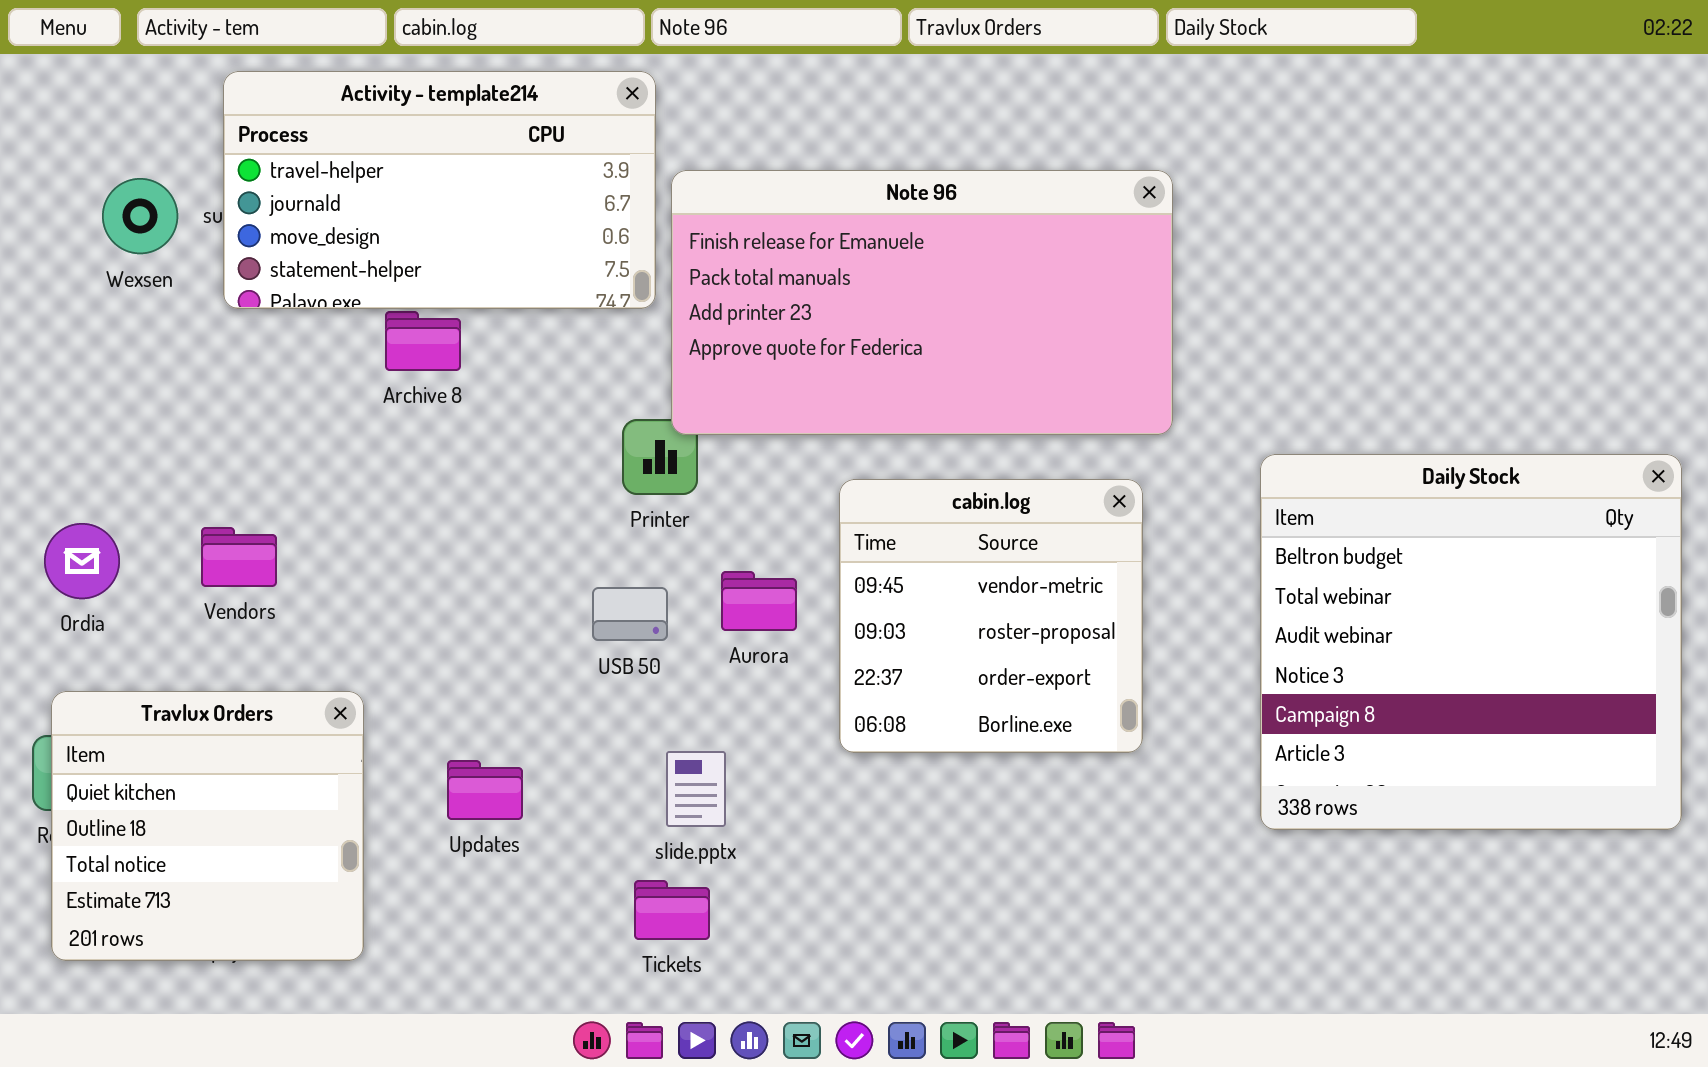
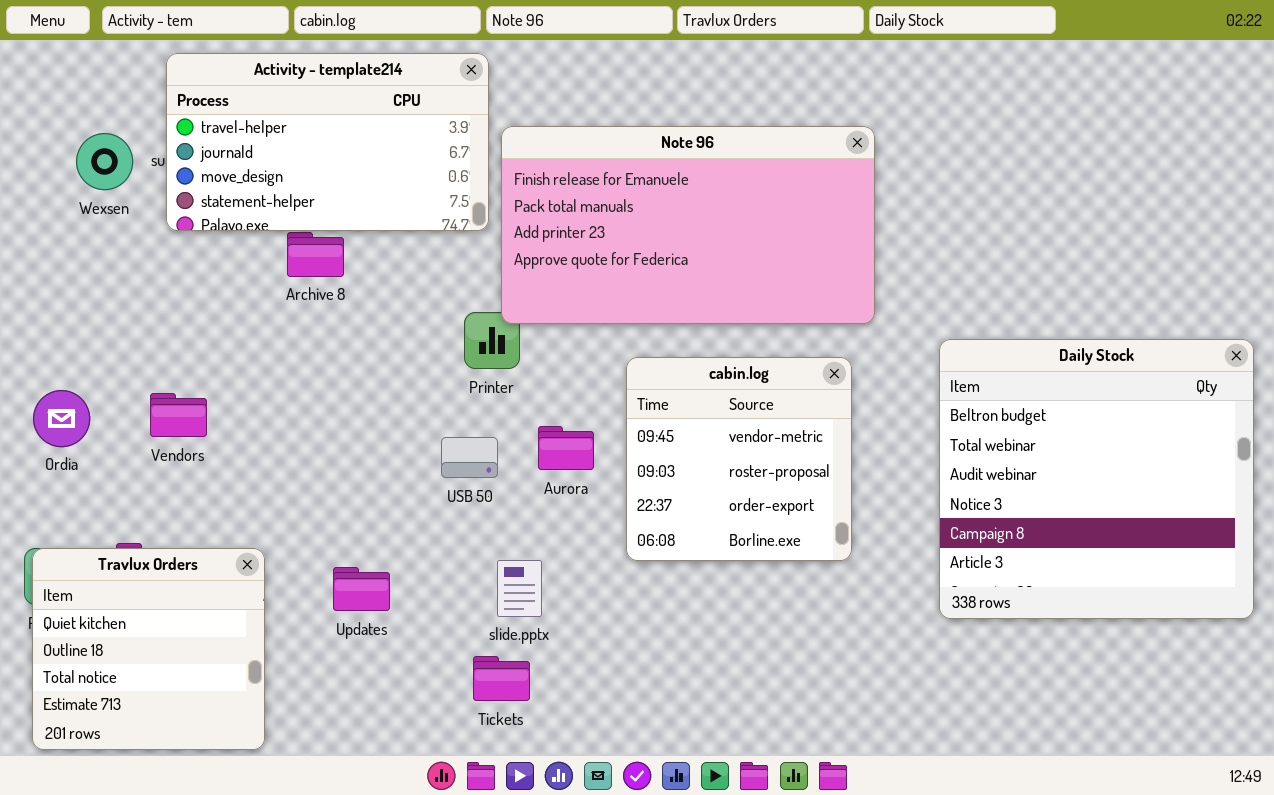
Travlux Orders: [51,691,364,961] -> [32,548,265,750], moved

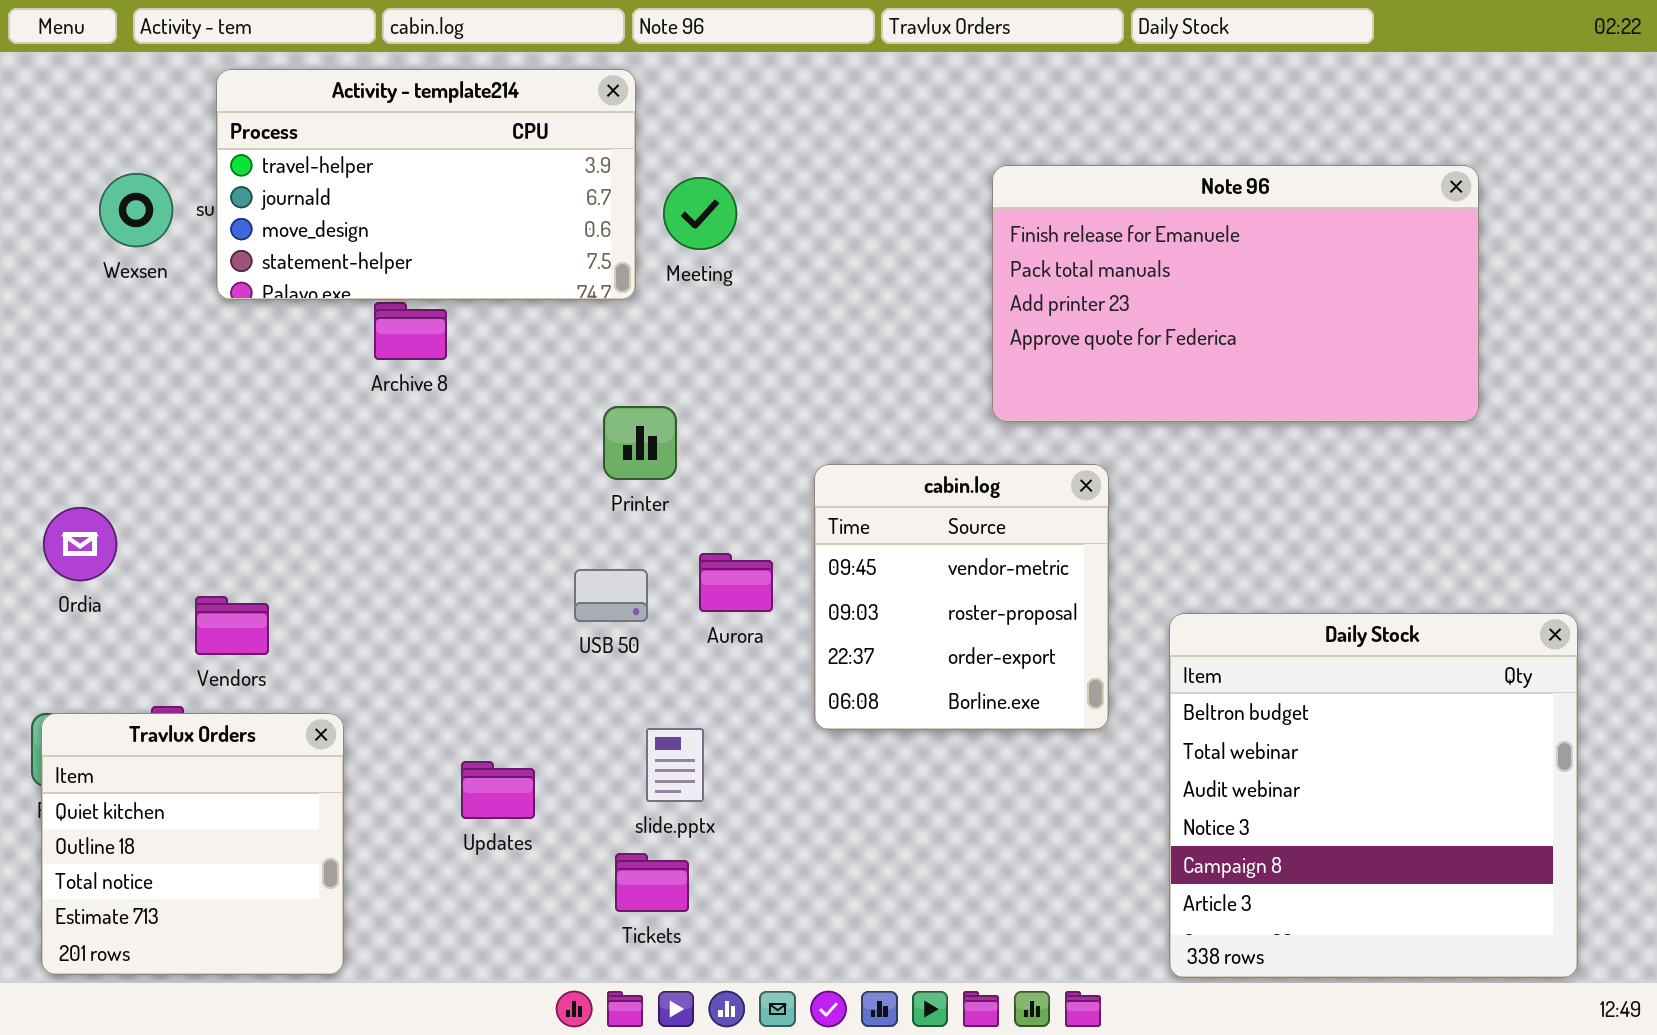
Note 96: [501,126,875,324] -> [992,165,1479,422], moved
Daily Stock: [939,339,1254,619] -> [1169,613,1578,978], moved
Vendors: [150,393,207,437] -> [195,596,269,655], moved
Updates: [333,567,390,611] -> [461,761,535,819], moved

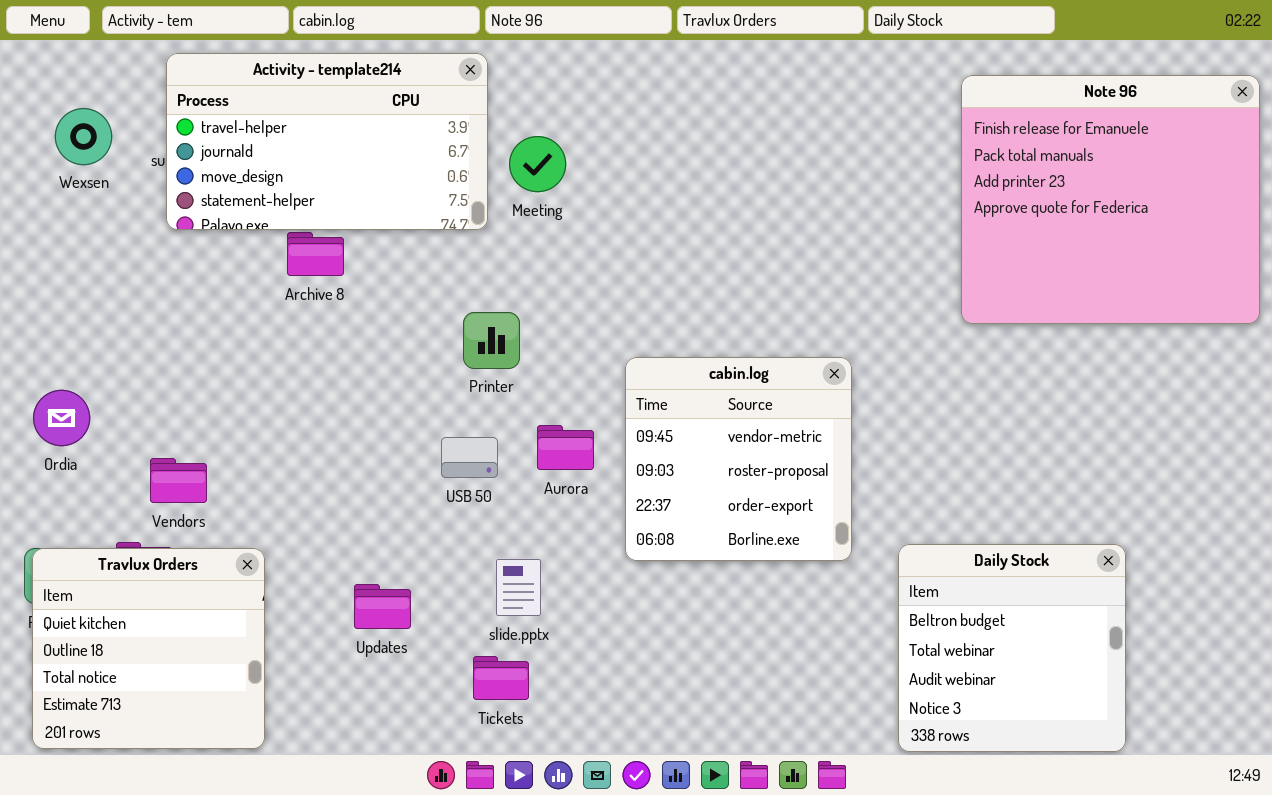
Note 96: [992,165,1479,422] -> [961,75,1260,324], moved, resized
Wexsen: [99,173,173,247] -> [55,108,112,165], moved
Daily Stock: [1169,613,1578,978] -> [898,544,1126,752], resized

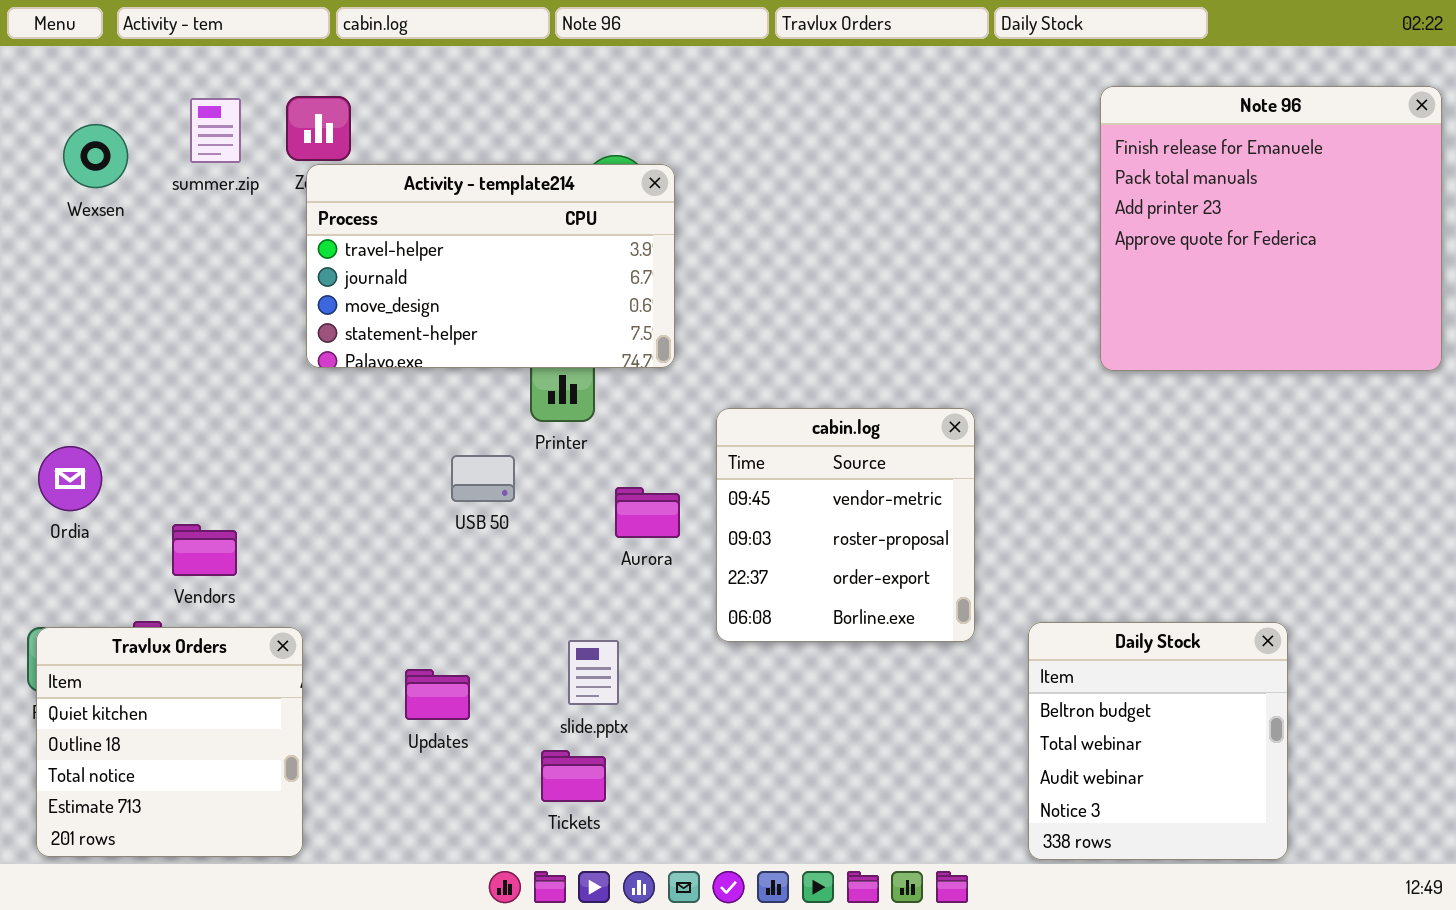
Activity - template214: [166,53,488,230] -> [306,164,675,368], moved
USB 50: [441,437,498,478] -> [451,455,515,502], moved

